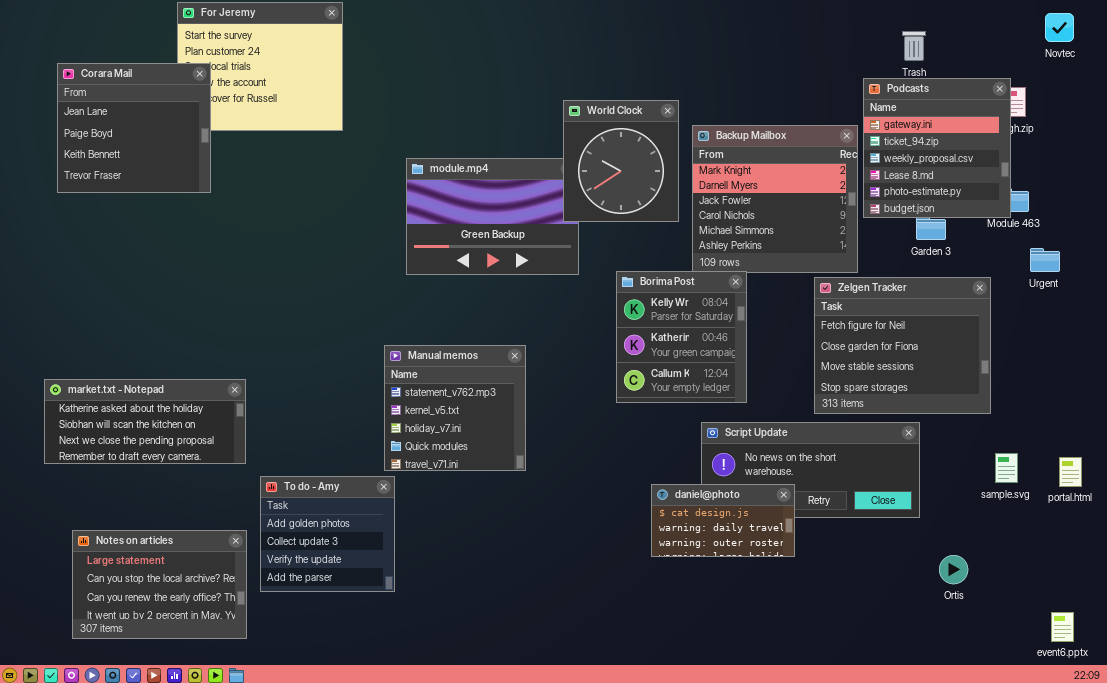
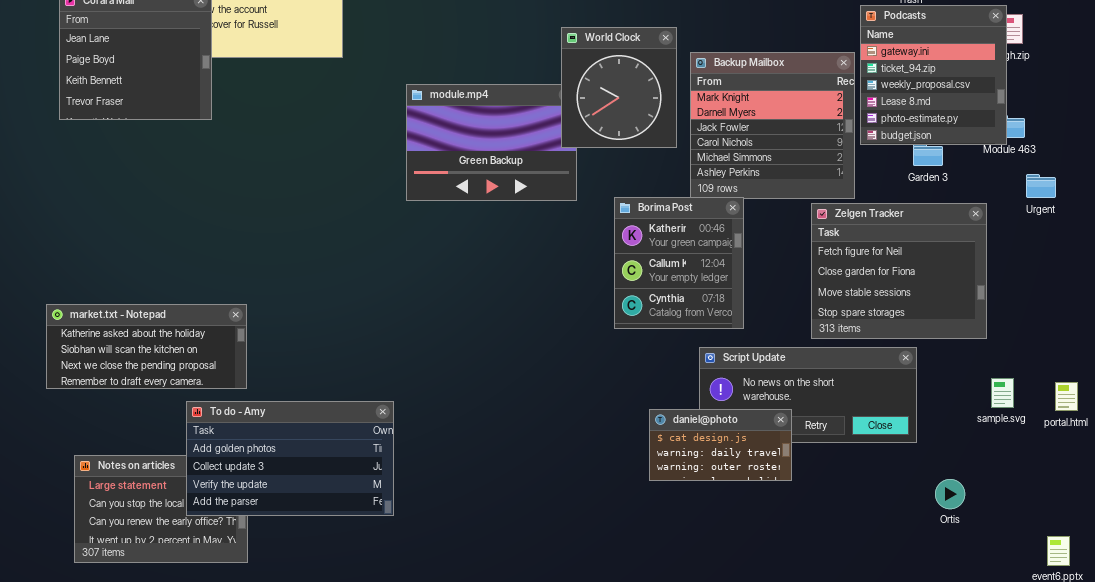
Borima Post: [616,271,747,403] -> [614,197,744,329], scrolled down 1 row
Manual memos: [384,345,526,471] -> none, closed
To do - Amy: [260,476,395,592] -> [186,401,394,516], resized

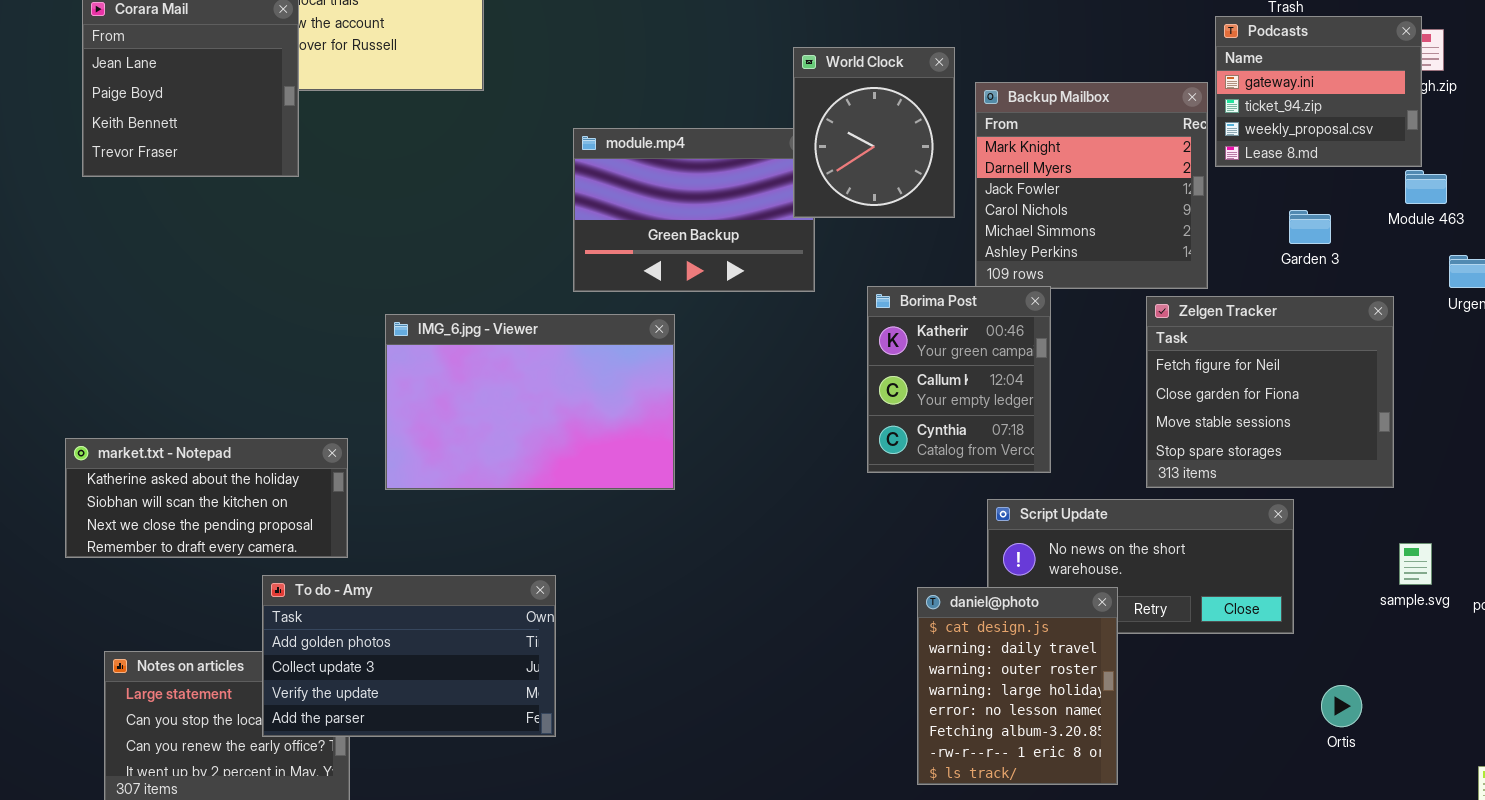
Podcasts: [860,5,1007,145] -> [1215,16,1422,167], resized
IMG_6.jpg - Viewer: none -> [385,314,675,490], opened
daniel@photo: [649,409,792,481] -> [917,587,1118,785], resized

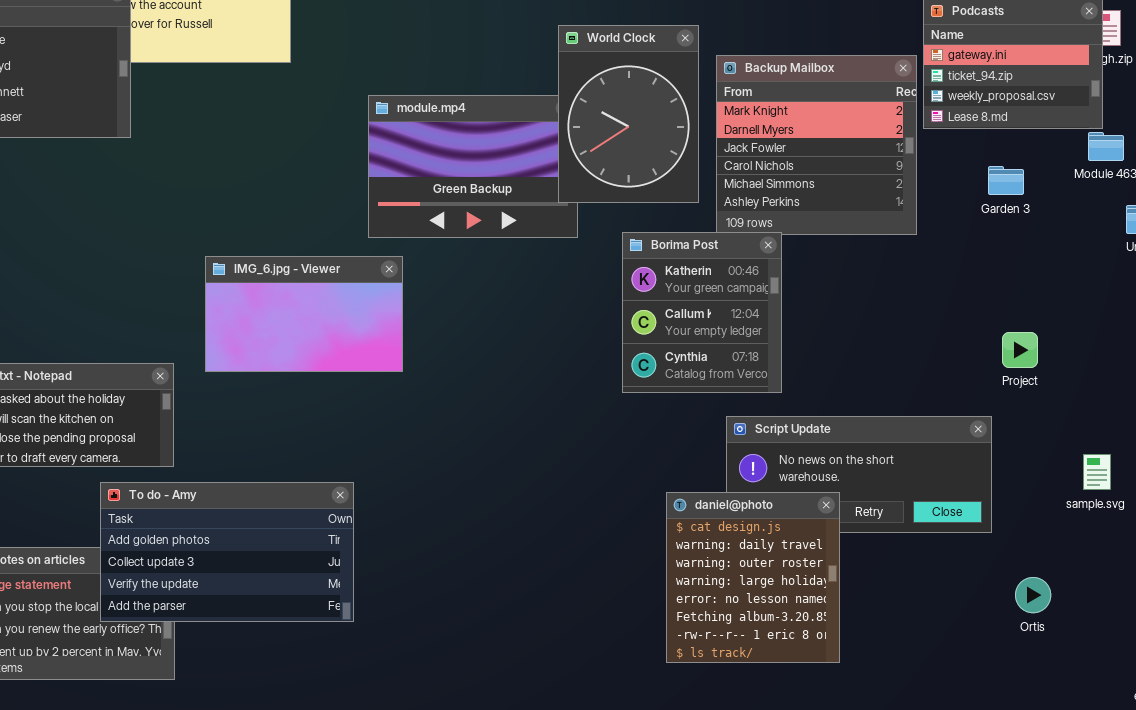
World Clock: [793,47,955,218] -> [558,25,699,203], resized
Zelgen Tracker: [1146,296,1394,488] -> none, closed
IMG_6.jpg - Viewer: [385,314,675,490] -> [205,256,403,372], resized

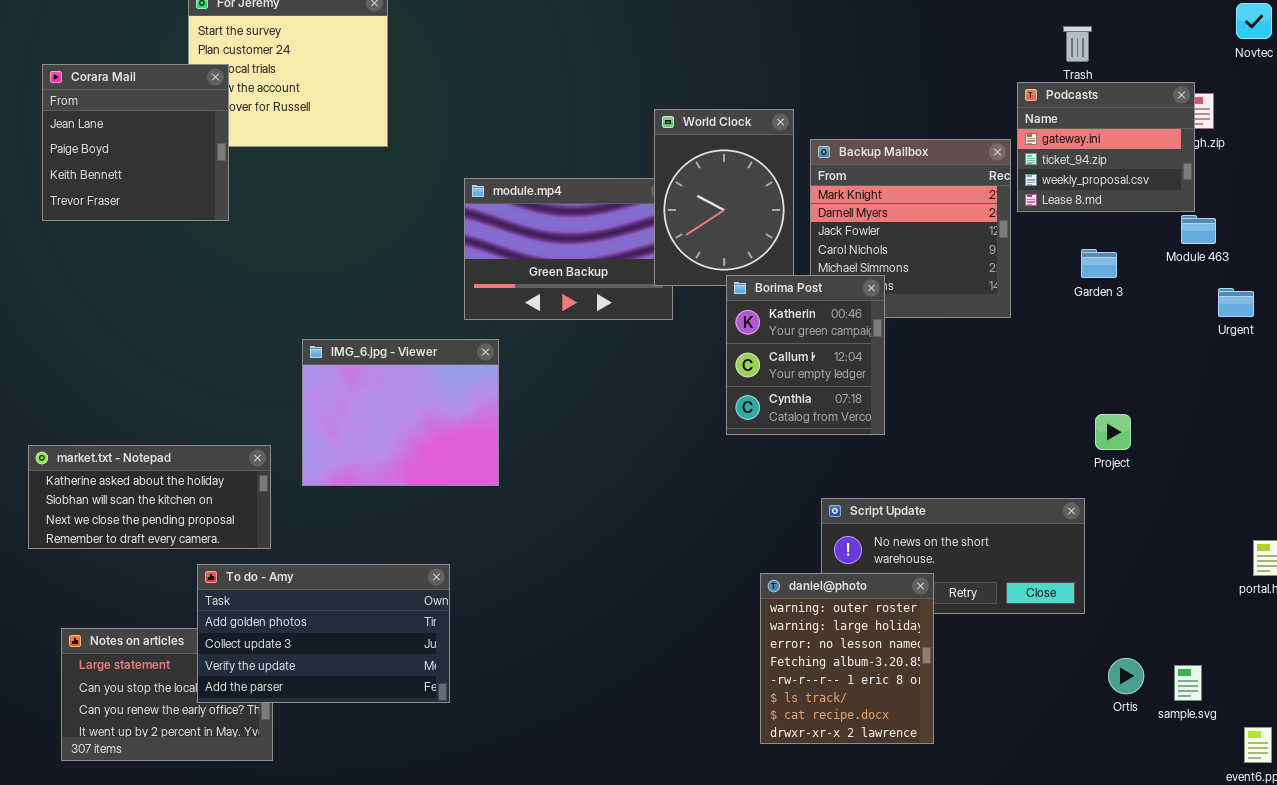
Borima Post: [622,232,782,393] -> [726,275,885,435], moved
IMG_6.jpg - Viewer: [205,256,403,372] -> [302,339,499,486], resized
sample.svg: [1083,454,1111,490] -> [1174,665,1202,701], moved
daniel@photo: [666,492,840,663] -> [760,573,934,744], scrolled down 2 rows

